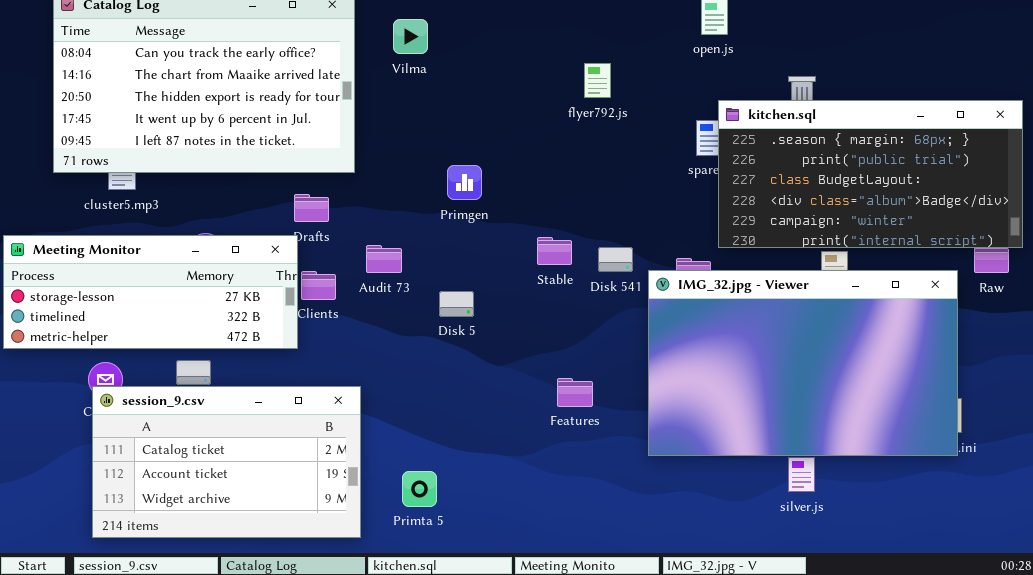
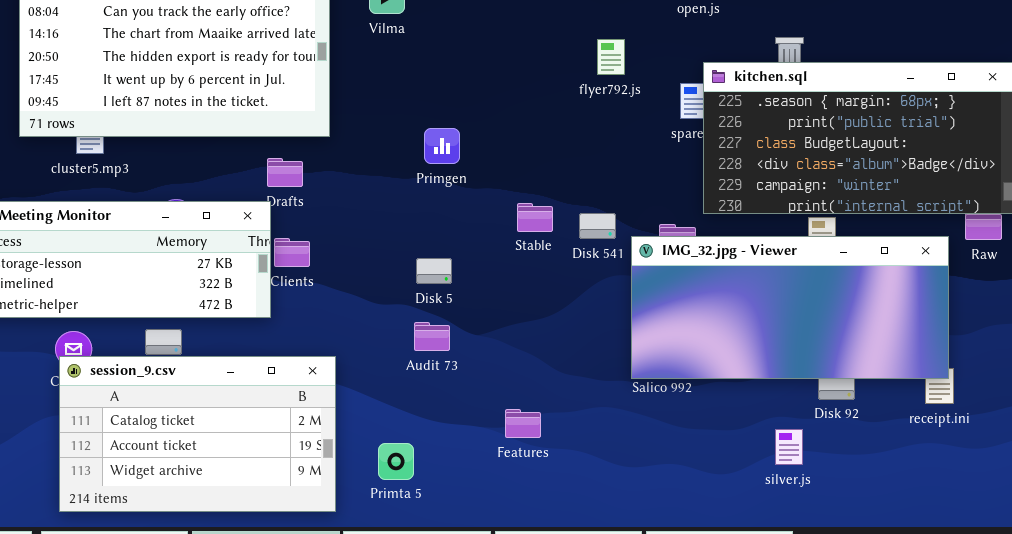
flyer792.js: [584,63,611,98] -> [597,39,625,75], moved
Audit 73: [366,245,402,273] -> [414,322,450,351], moved
IMG_32.jpg - Viewer: [648,270,958,456] -> [631,236,949,379], resized
Features: [557,378,593,407] -> [505,409,541,438], moved

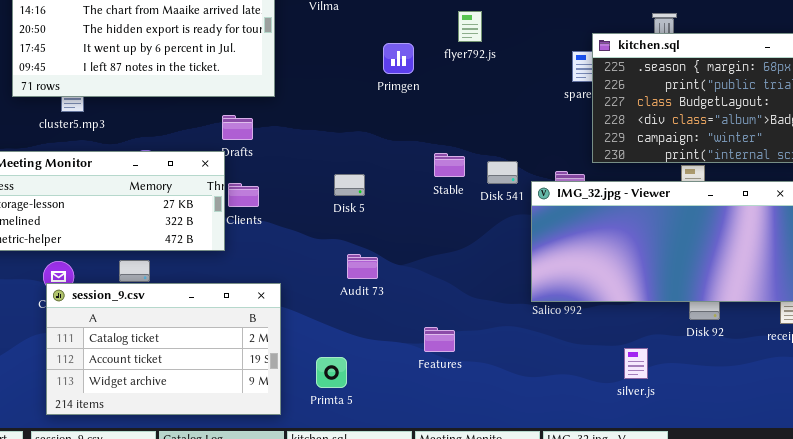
flyer792.js: [597,39,625,75] -> [458,11,482,42], moved
Primgen: [424,128,460,164] -> [383,43,414,74], moved
Disk 5: [416,258,452,284] -> [334,174,365,196], moved
silver.js: [775,429,803,465] -> [624,348,648,379], moved

